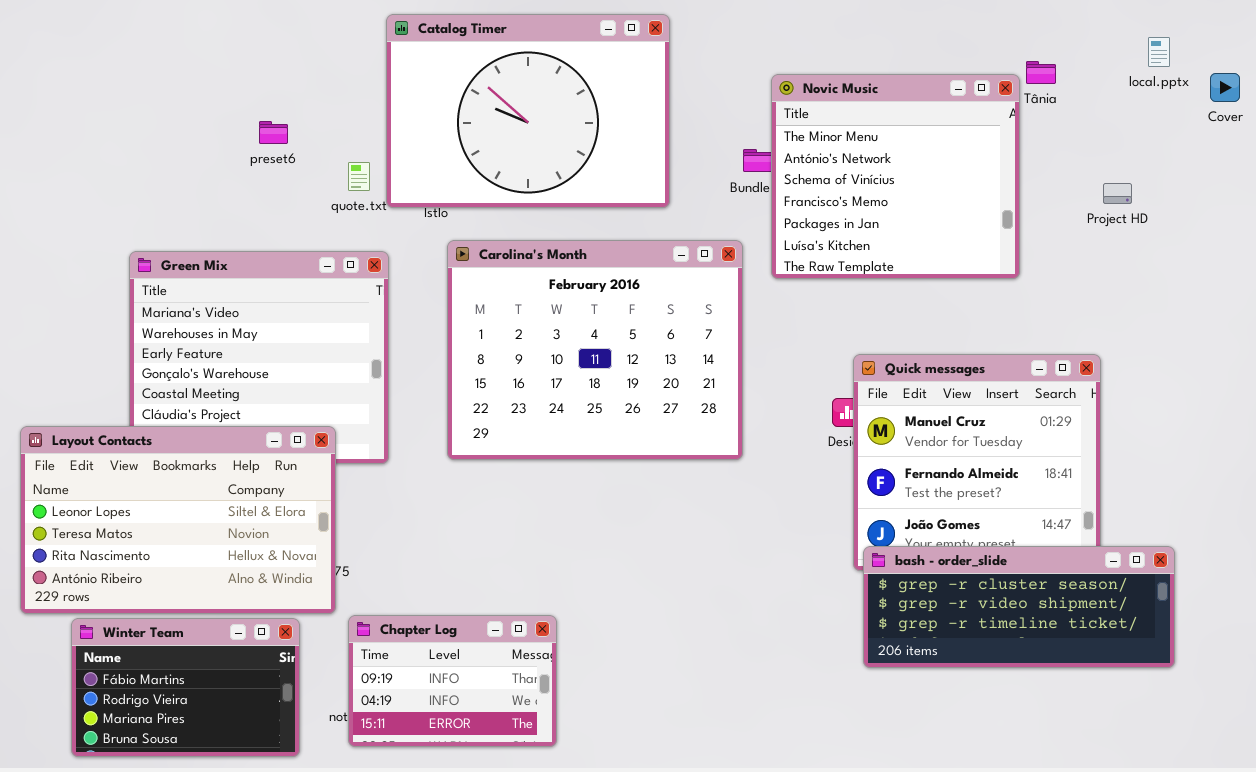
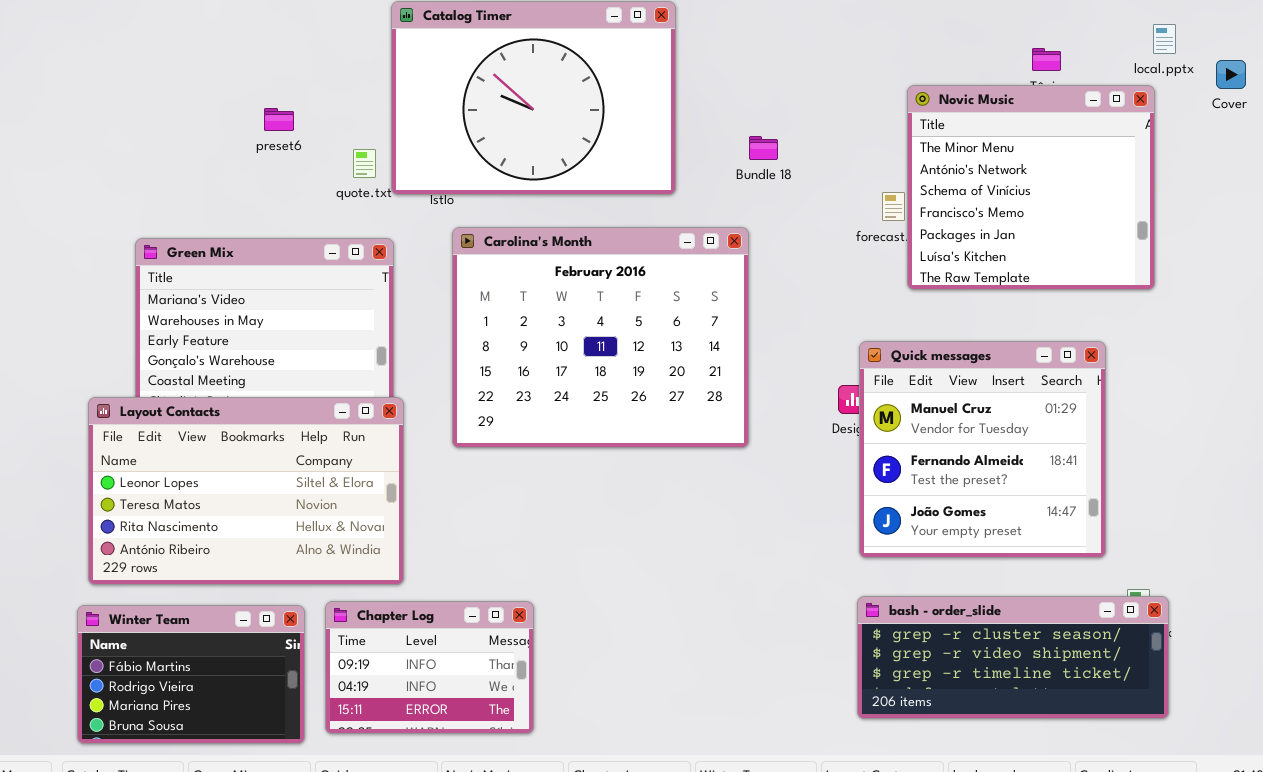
Novic Music: [771,74,1020,279] -> [907,85,1155,290], moved
Layout Contacts: [20,426,336,614] -> [88,397,404,585], moved
bash - order_slide: [863,546,1175,668] -> [857,596,1169,719], moved
Chapter Log: [348,615,557,747] -> [325,601,534,734], moved

